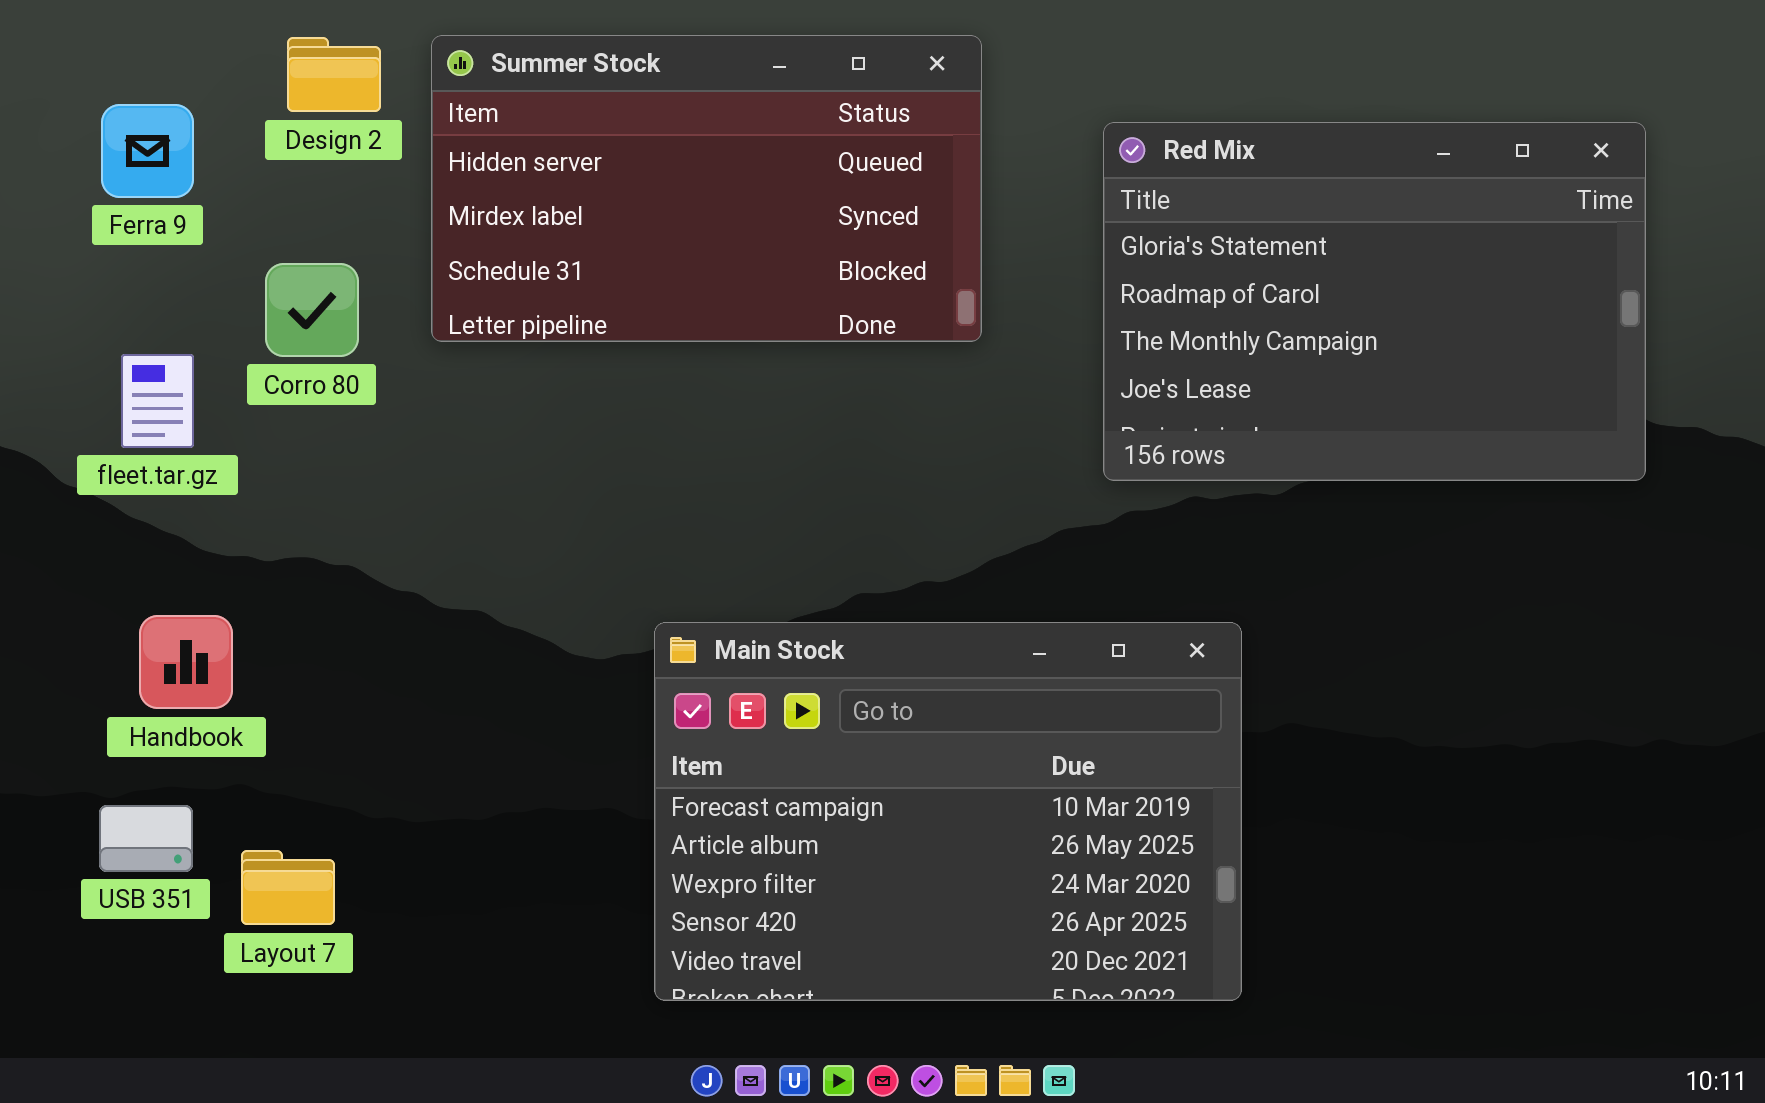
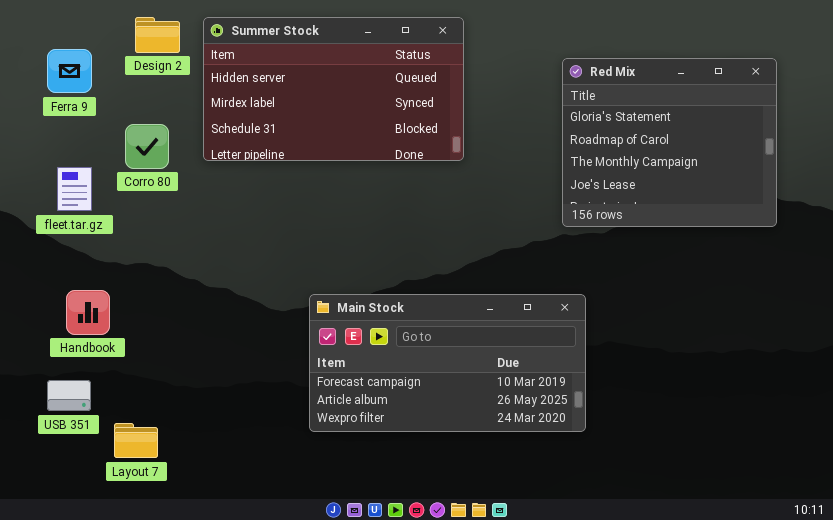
Red Mix: [1103,122,1646,481] -> [562,58,777,227], resized
Main Stock: [654,622,1242,1001] -> [309,294,586,432], resized
Layout 7: [241,850,335,925] -> [114,423,158,458], moved

